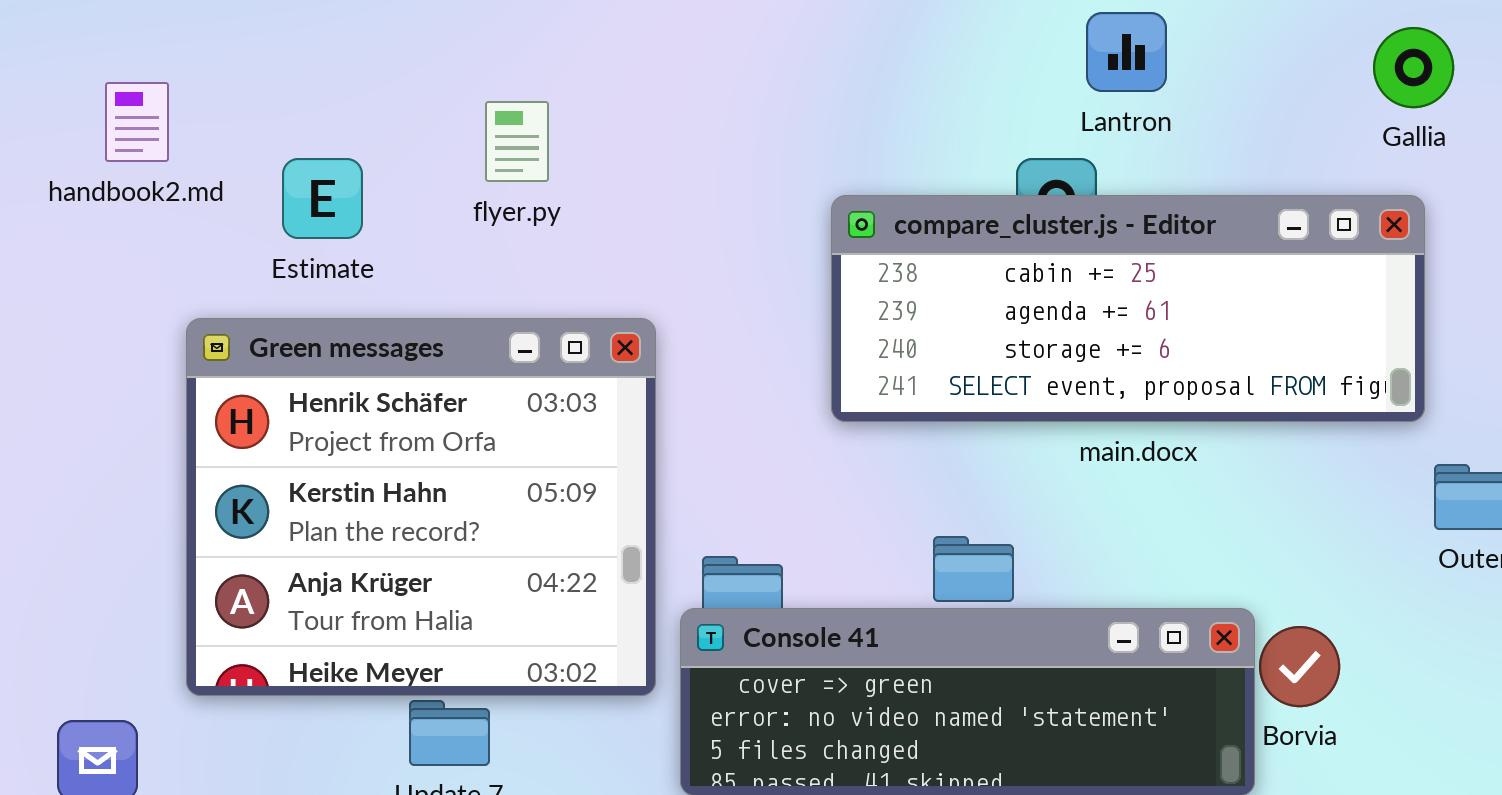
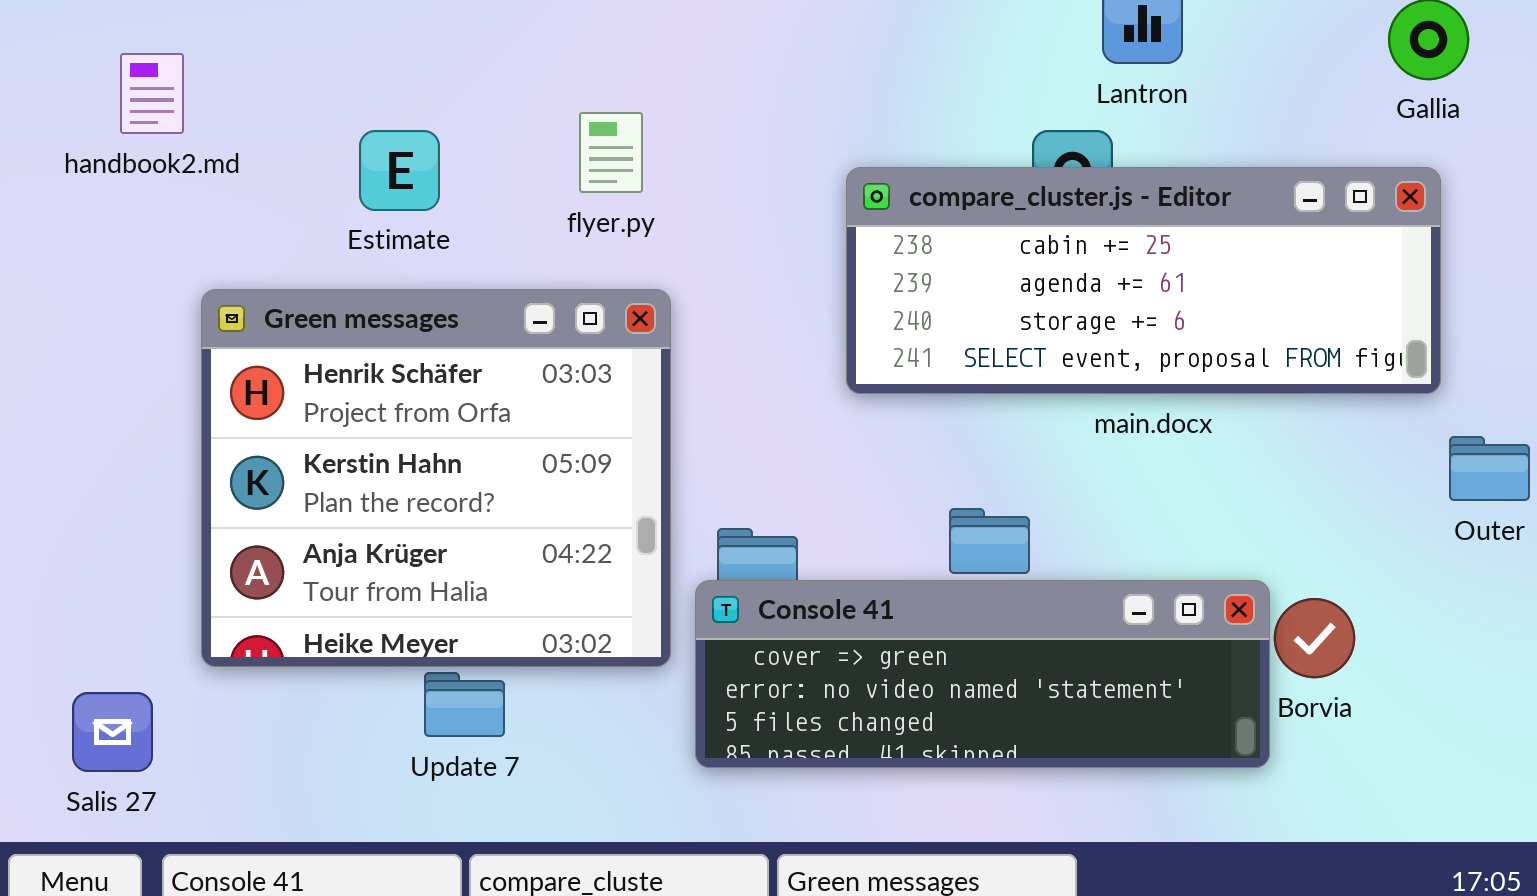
flyer.py: [485,101,549,182] -> [579,112,643,193], moved
Estimate: [282,158,363,239] -> [359,130,440,211], moved

